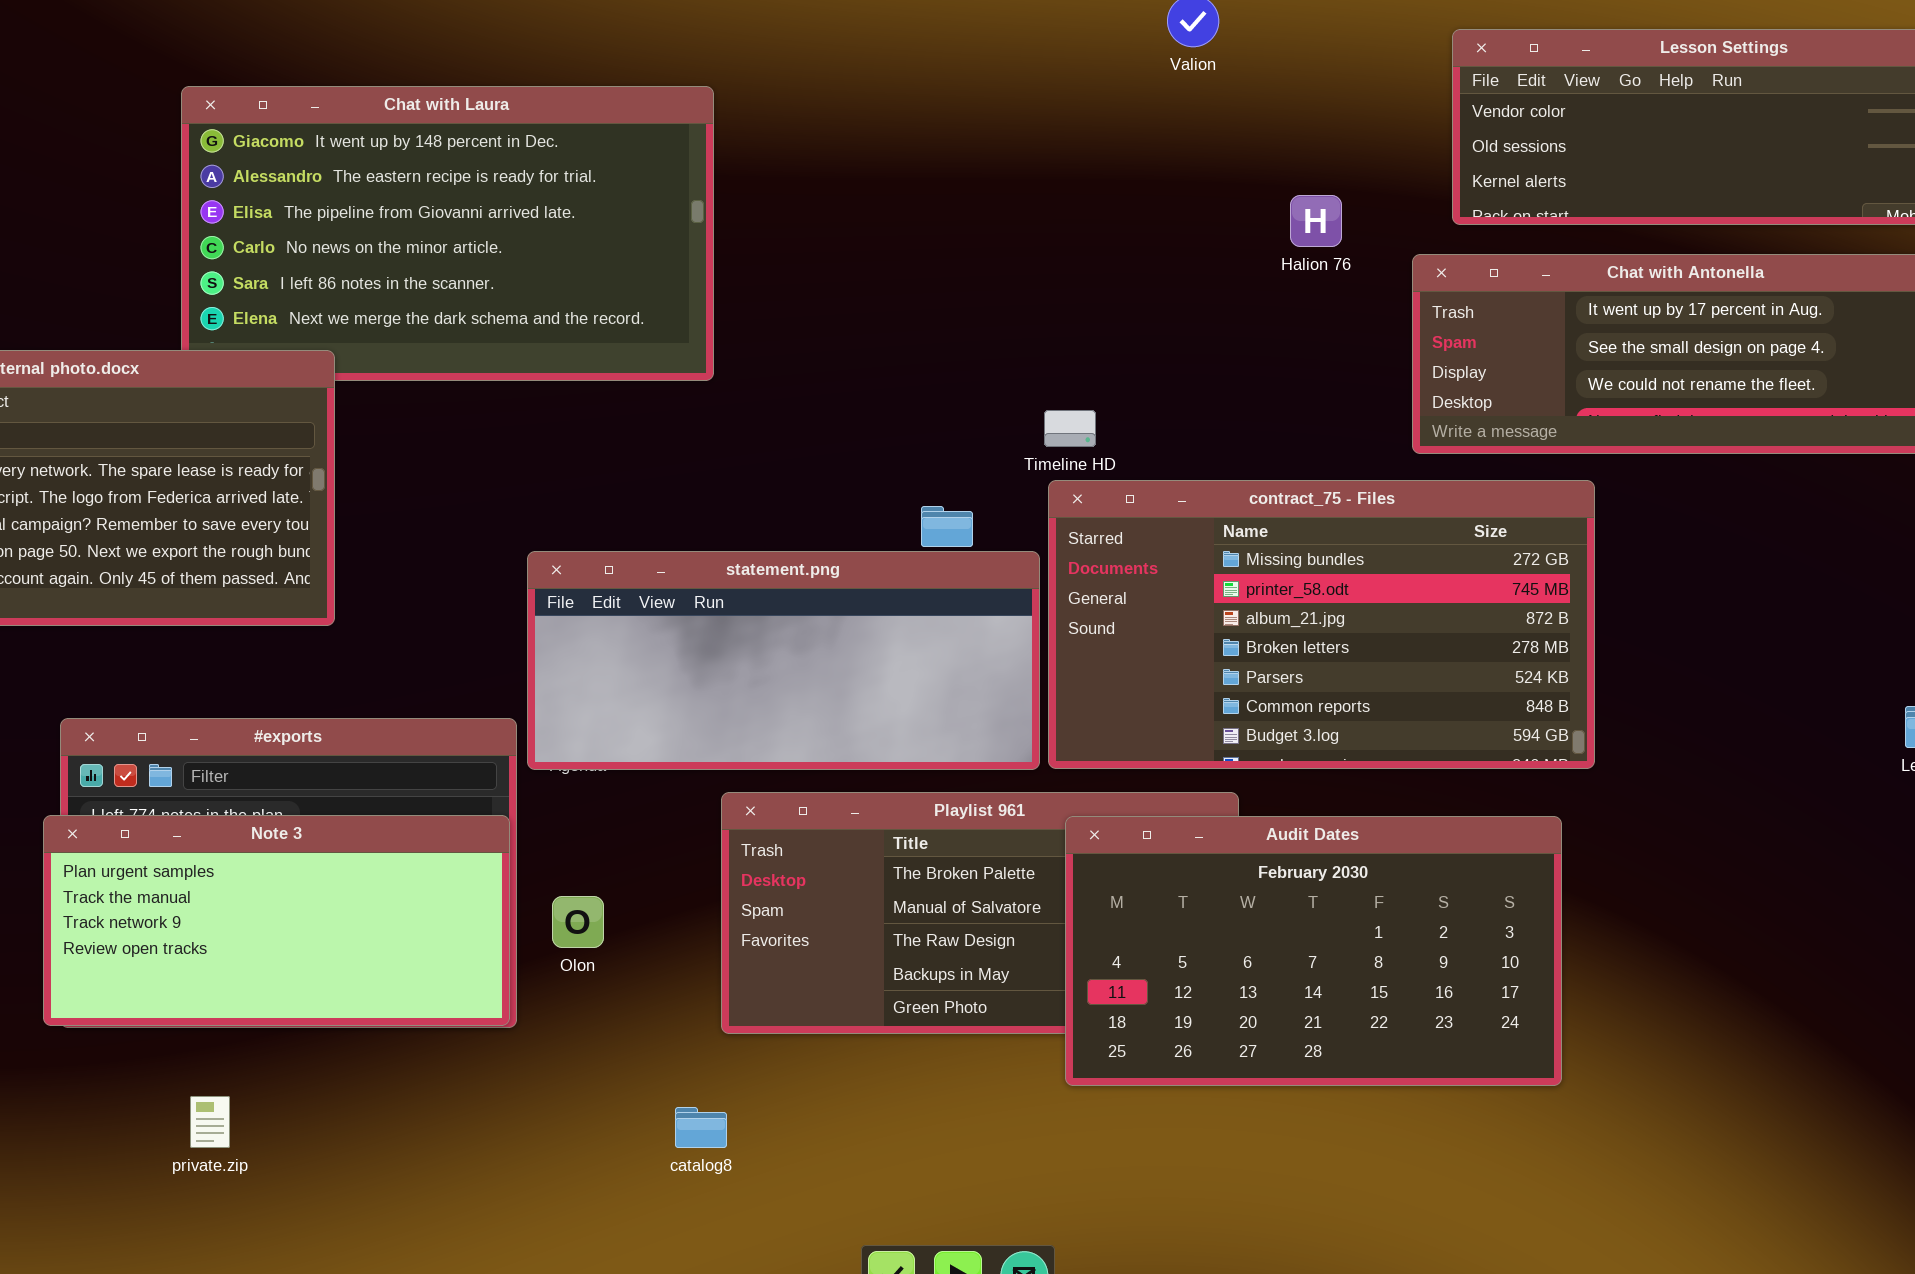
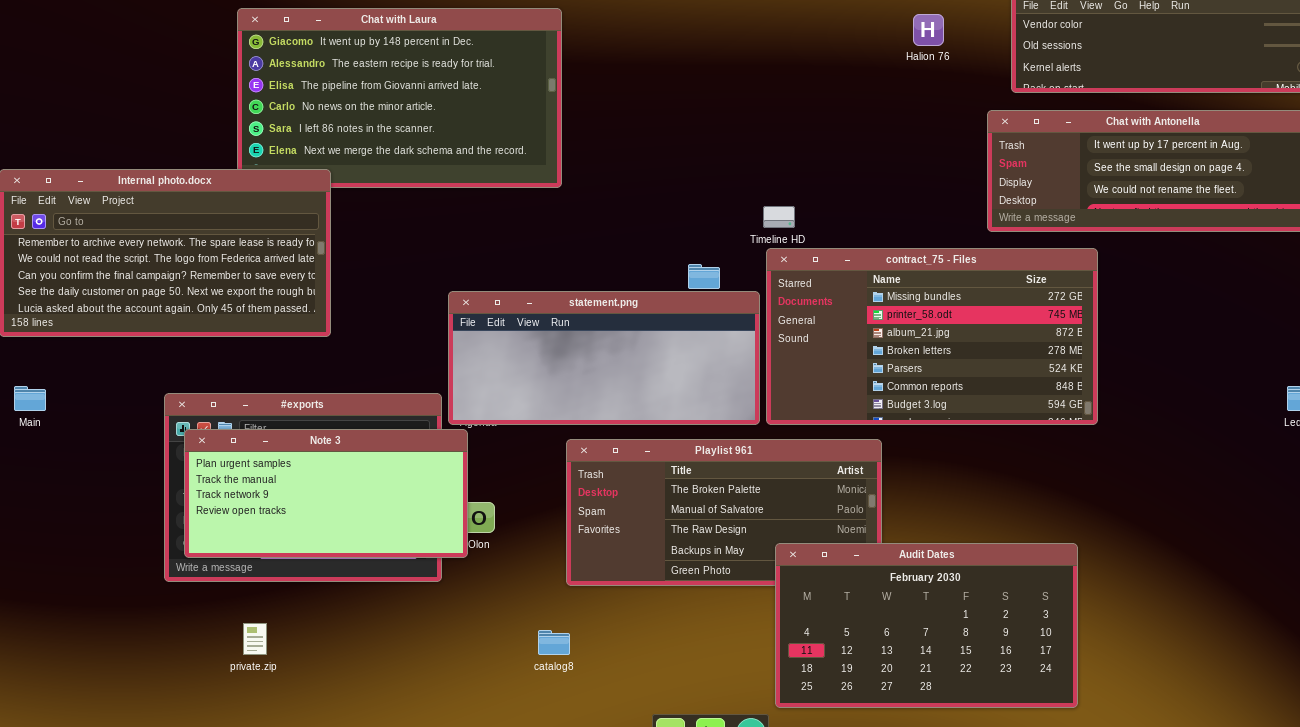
Halion 76: [1290,195,1342,247] -> [913,14,944,46], moved
Note 3: [43,815,510,1026] -> [184,429,468,558], moved
Audit Dates: [1065,816,1562,1086] -> [775,543,1078,708], moved

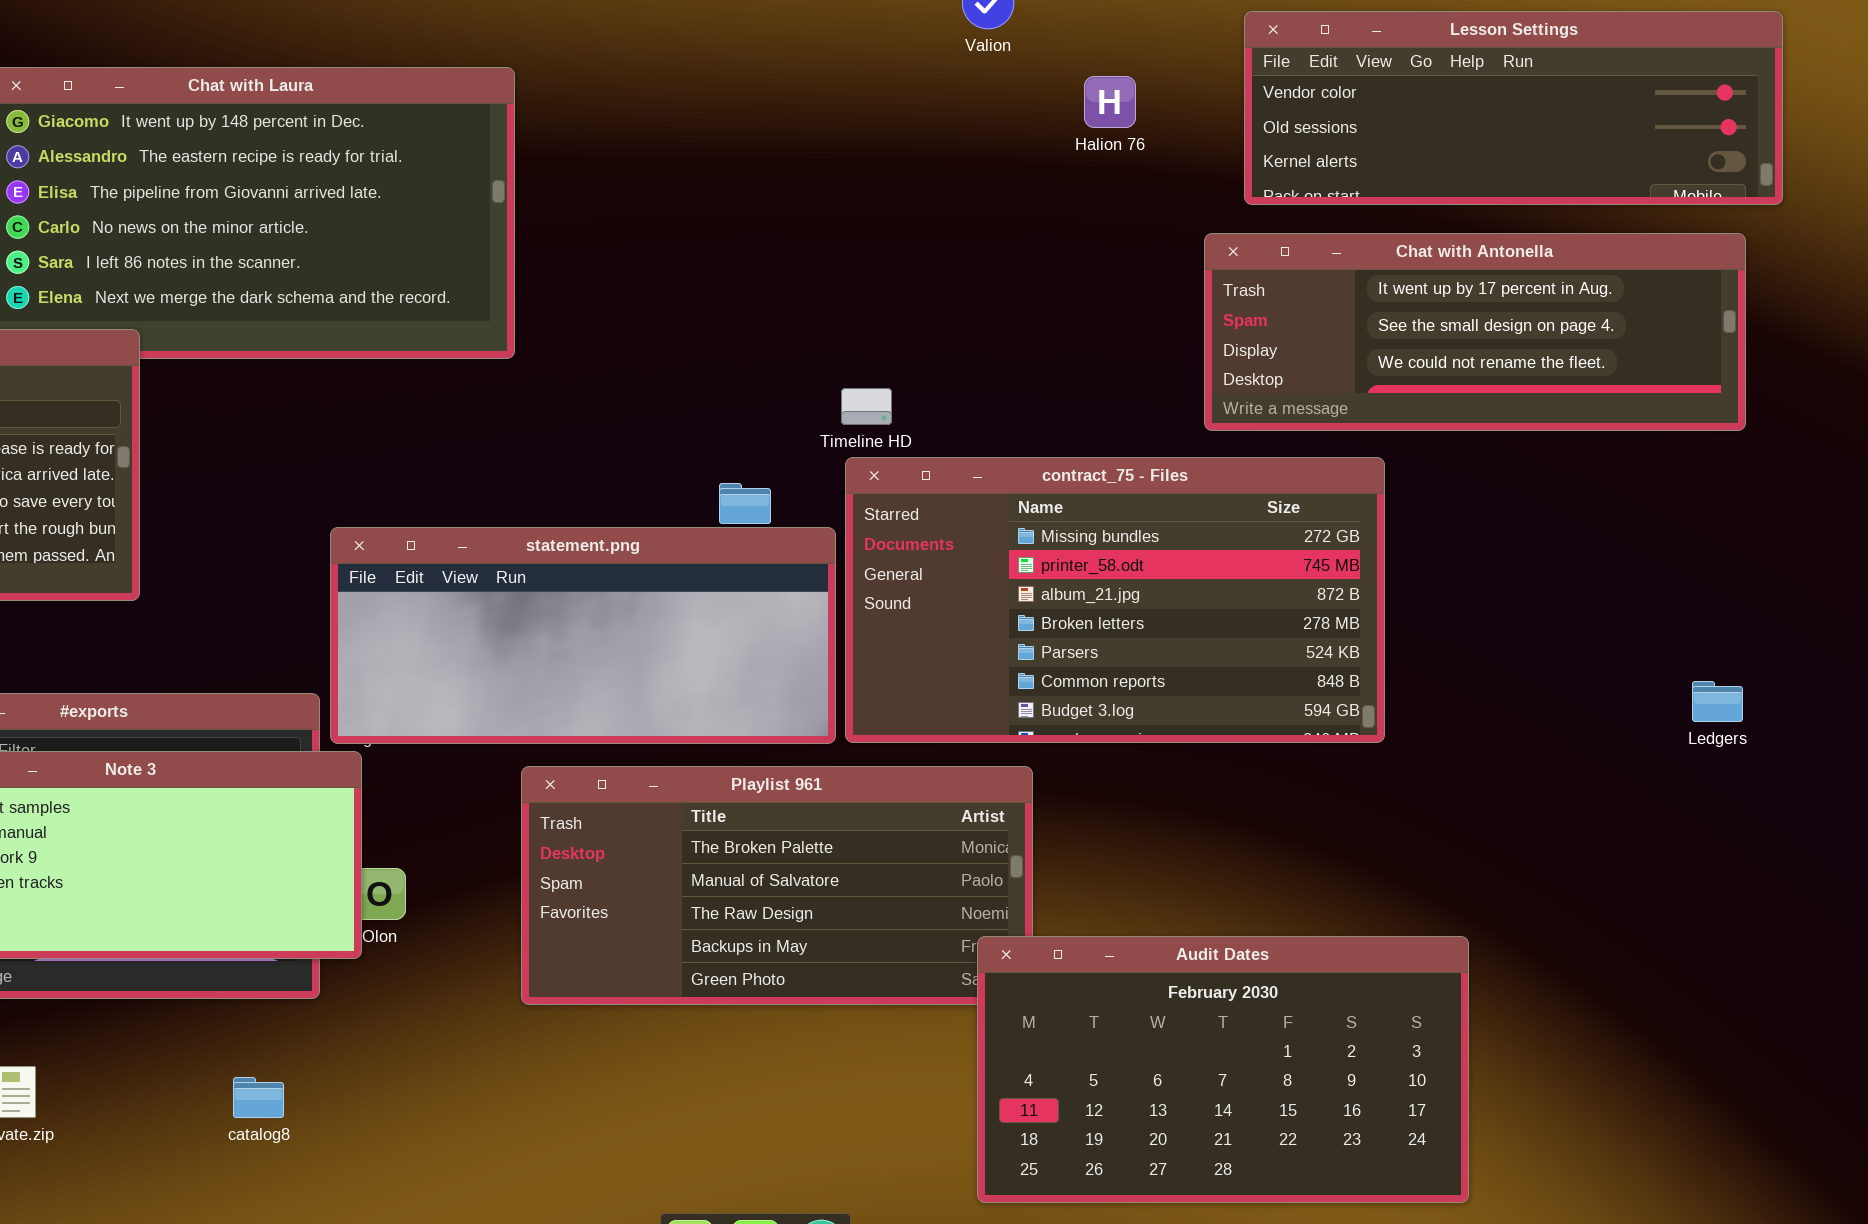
Audit Dates: [775,543,1078,708] -> [977,936,1469,1203], moved
catalog8: [538,630,570,655] -> [233,1077,284,1118], moved

